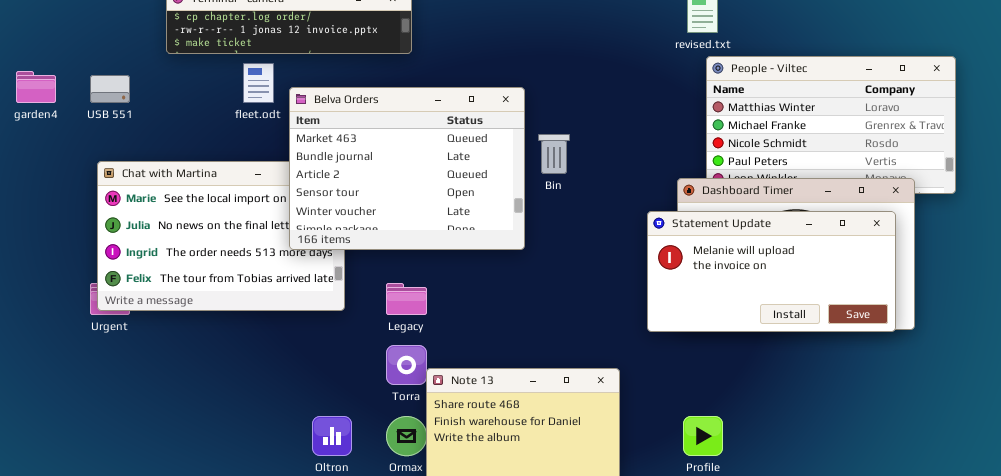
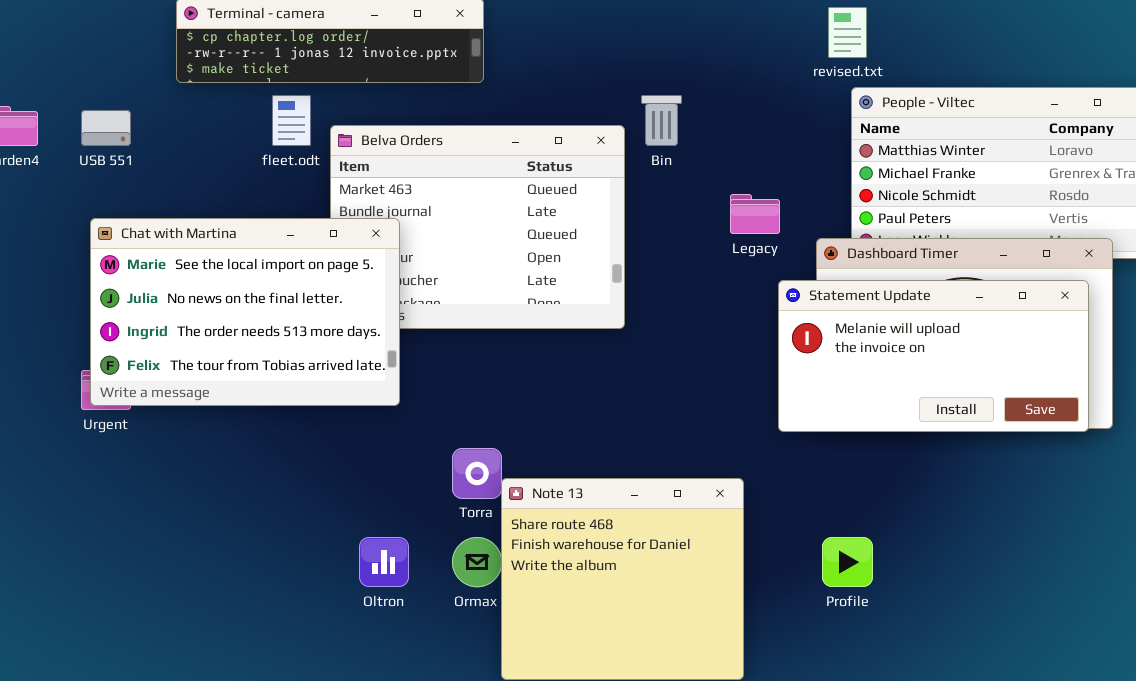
Bin: [538,134,570,174] -> [641,95,682,146], moved
Chat with Martina: [97,161,345,311] -> [90,218,400,406], raised
Legacy: [386,283,427,315] -> [730,194,780,234], moved

